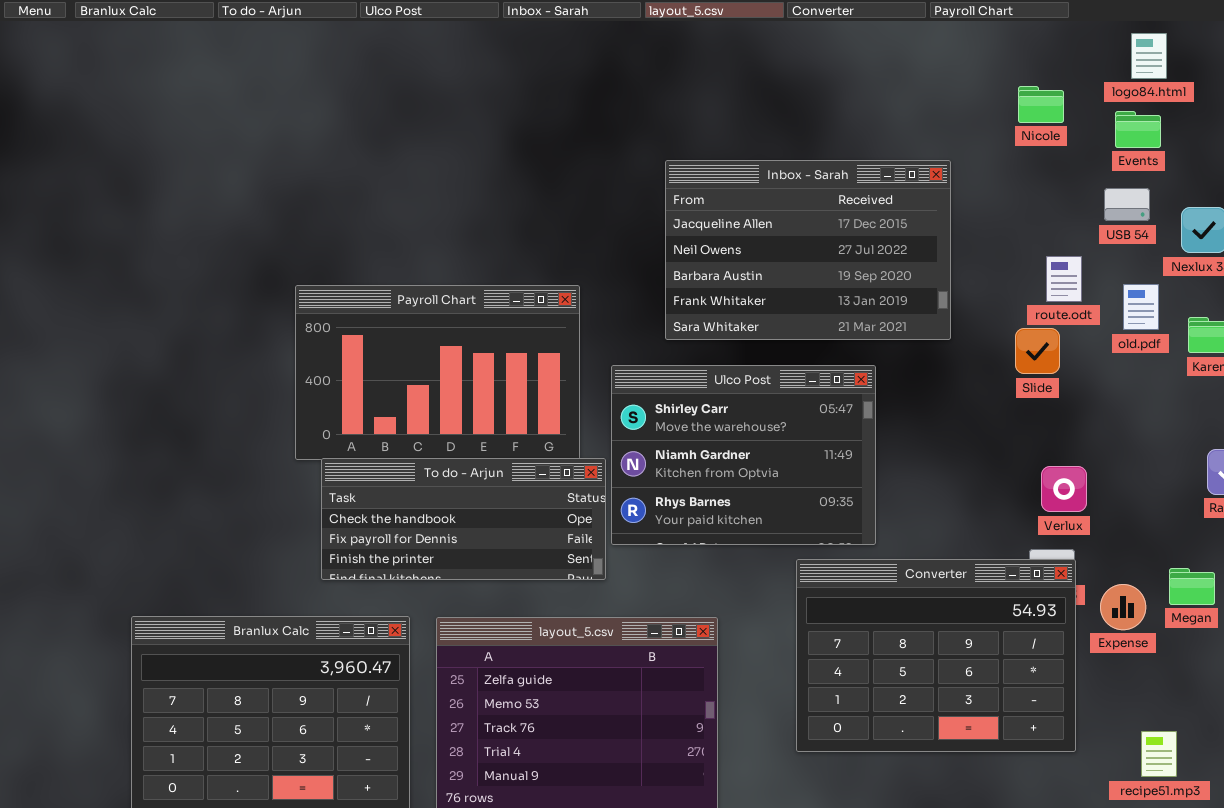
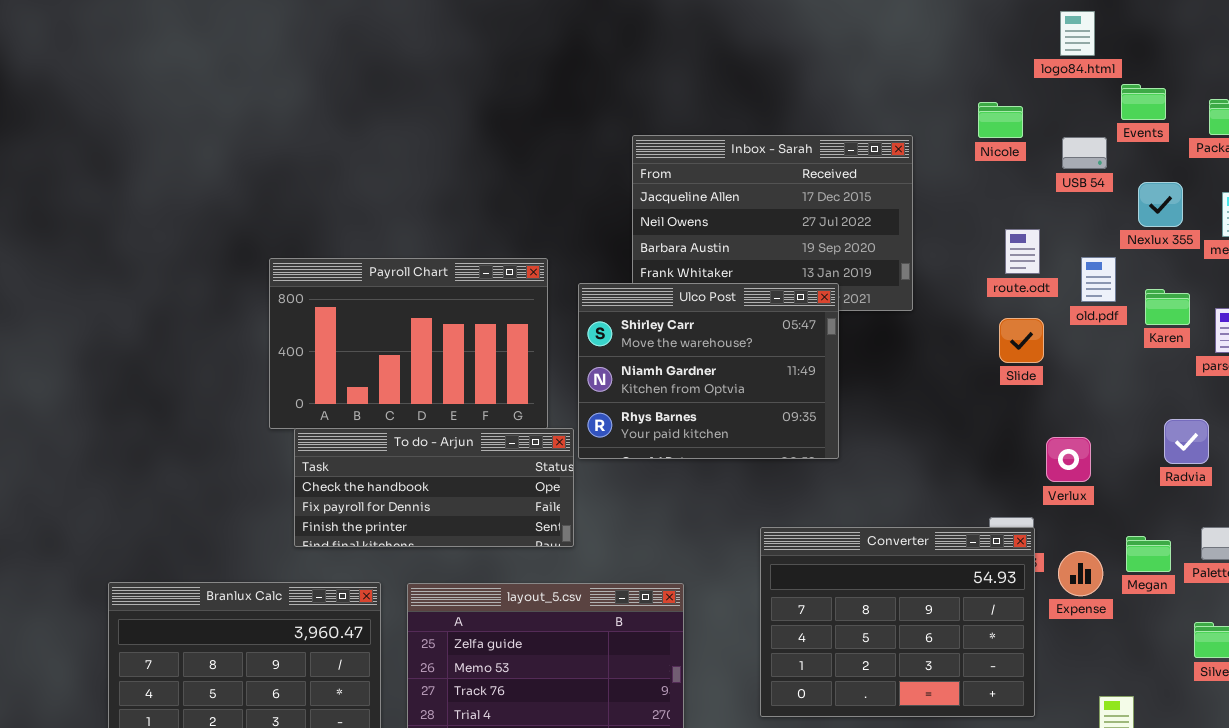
logo84.html: [1131,33,1167,79] -> [1060,11,1095,56], moved
Nicole: [1018,86,1064,123] -> [978,102,1023,138], moved
Events: [1115,111,1161,148] -> [1121,84,1166,120], moved
USB 54: [1104,188,1150,221] -> [1062,137,1107,169], moved
Slide: [1015,328,1060,374] -> [999,318,1044,363], moved
Ulco Post: [611,365,876,545] -> [578,283,839,459], moved
Verlux: [1041,466,1087,512] -> [1046,437,1091,482], moved

